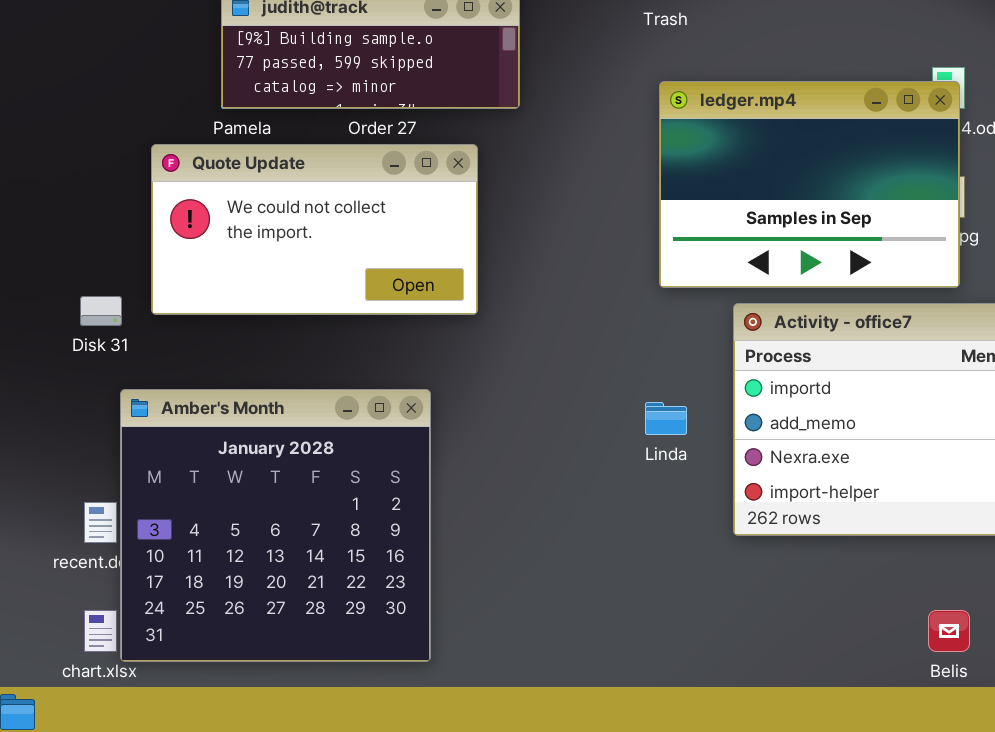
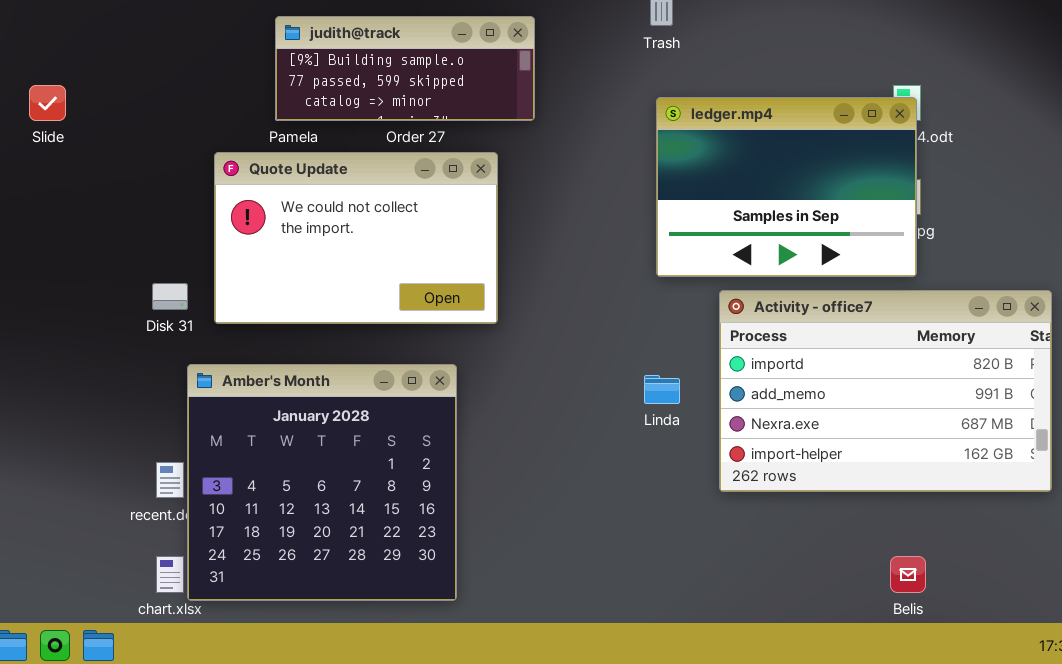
Quote Update: [151,144,478,315] -> [214,152,498,324], resized

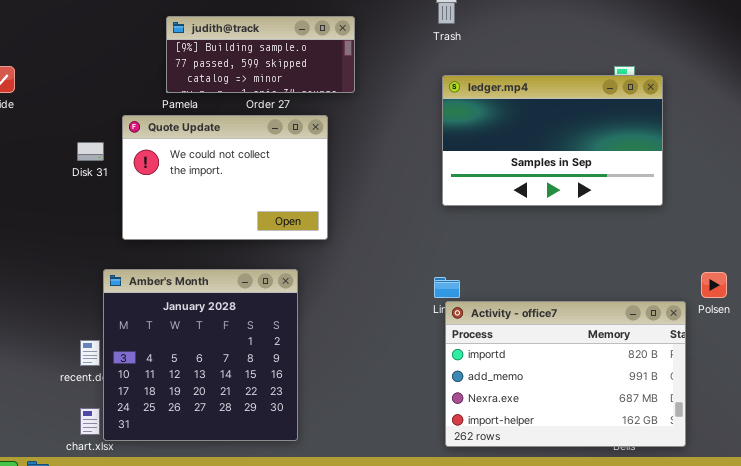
ledger.mp4: [656,97,917,277] -> [442,75,663,206], resized
Disk 31: [152,283,188,310] -> [77,142,104,161], moved
Activity - office7: [719,290,1052,492] -> [445,301,686,447], moved

